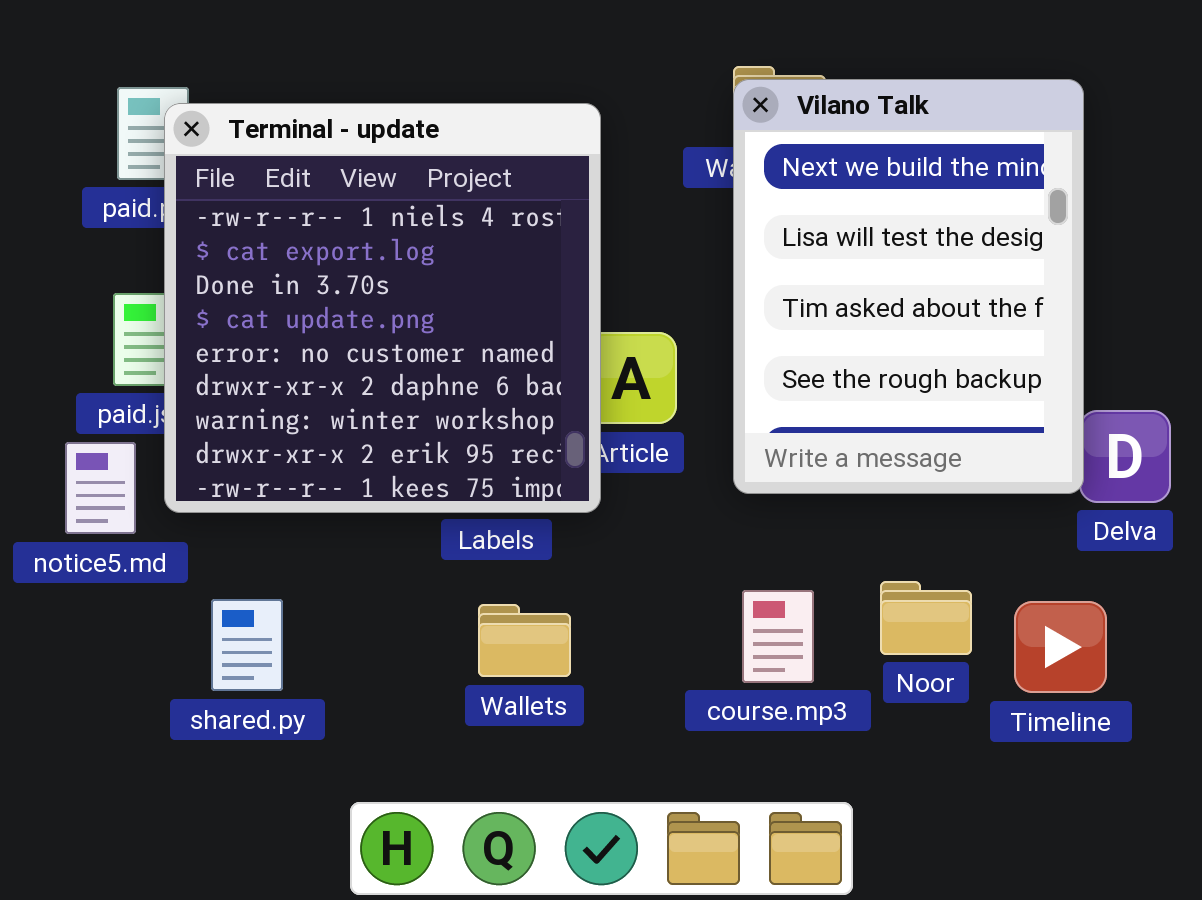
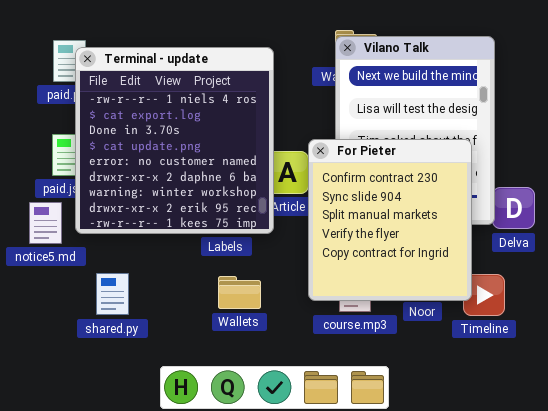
For Pieter: none -> [308,139,472,301], opened

